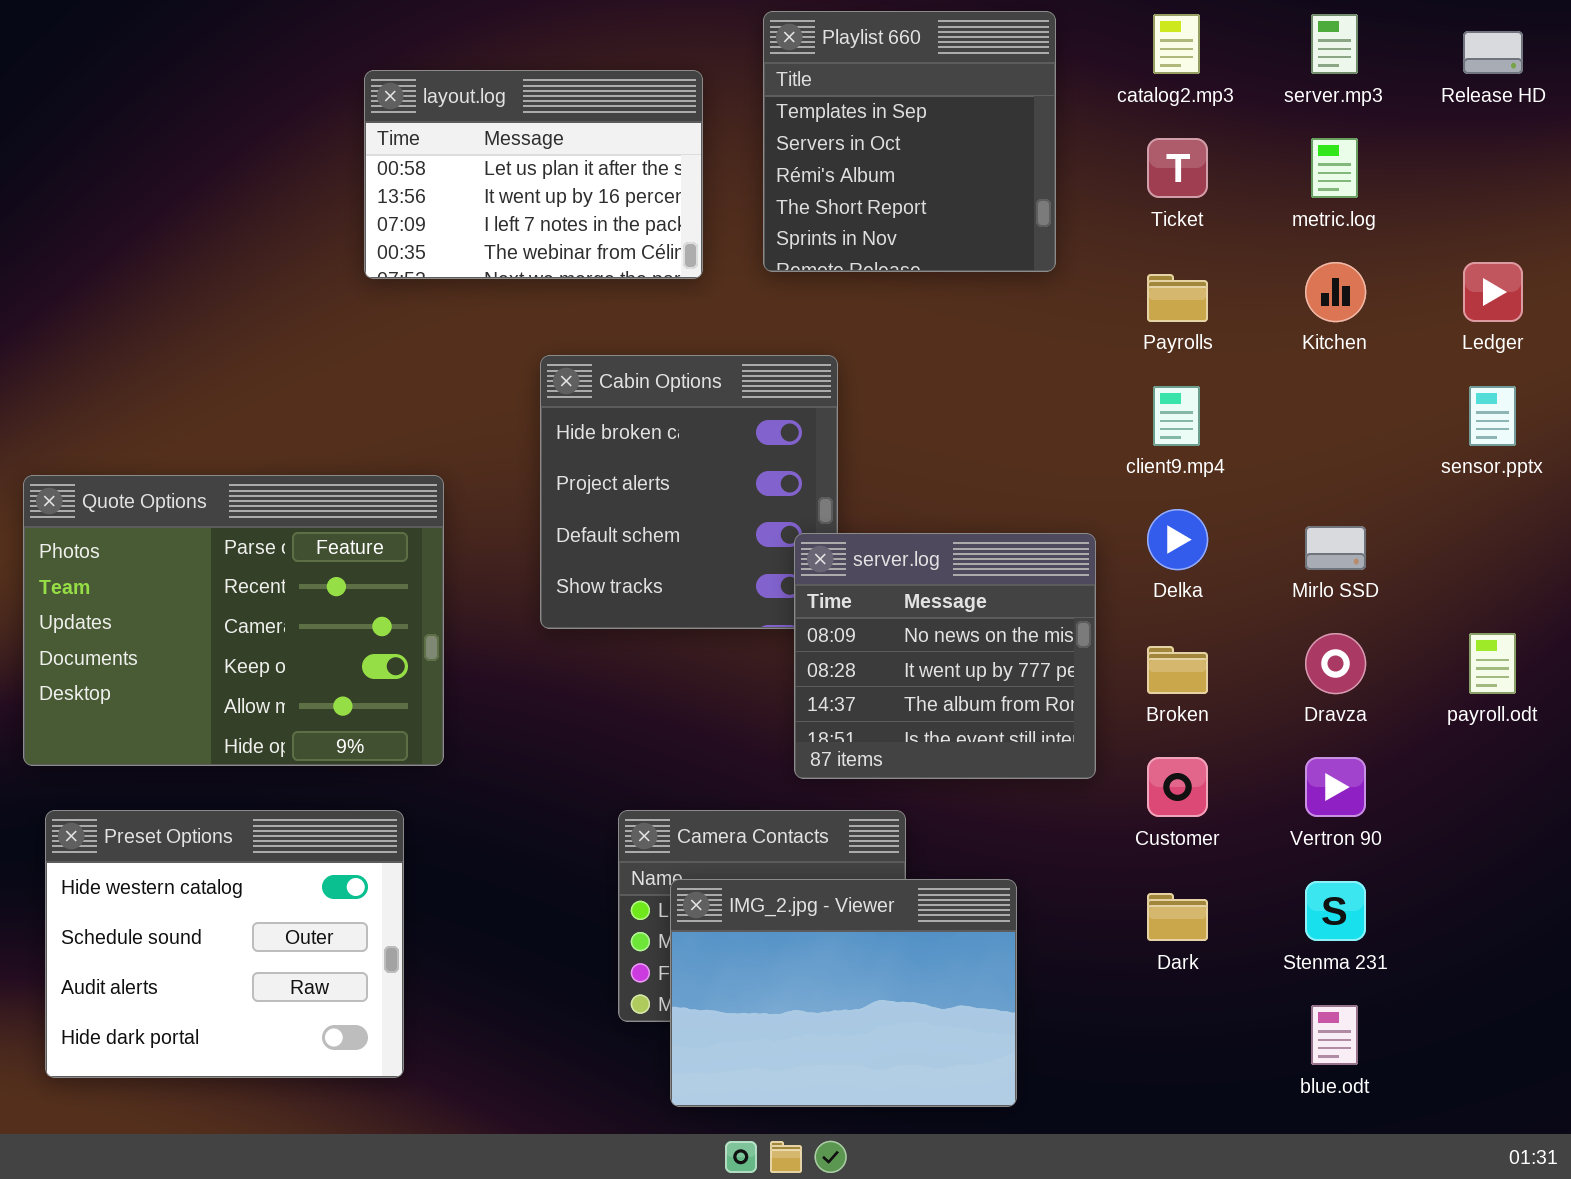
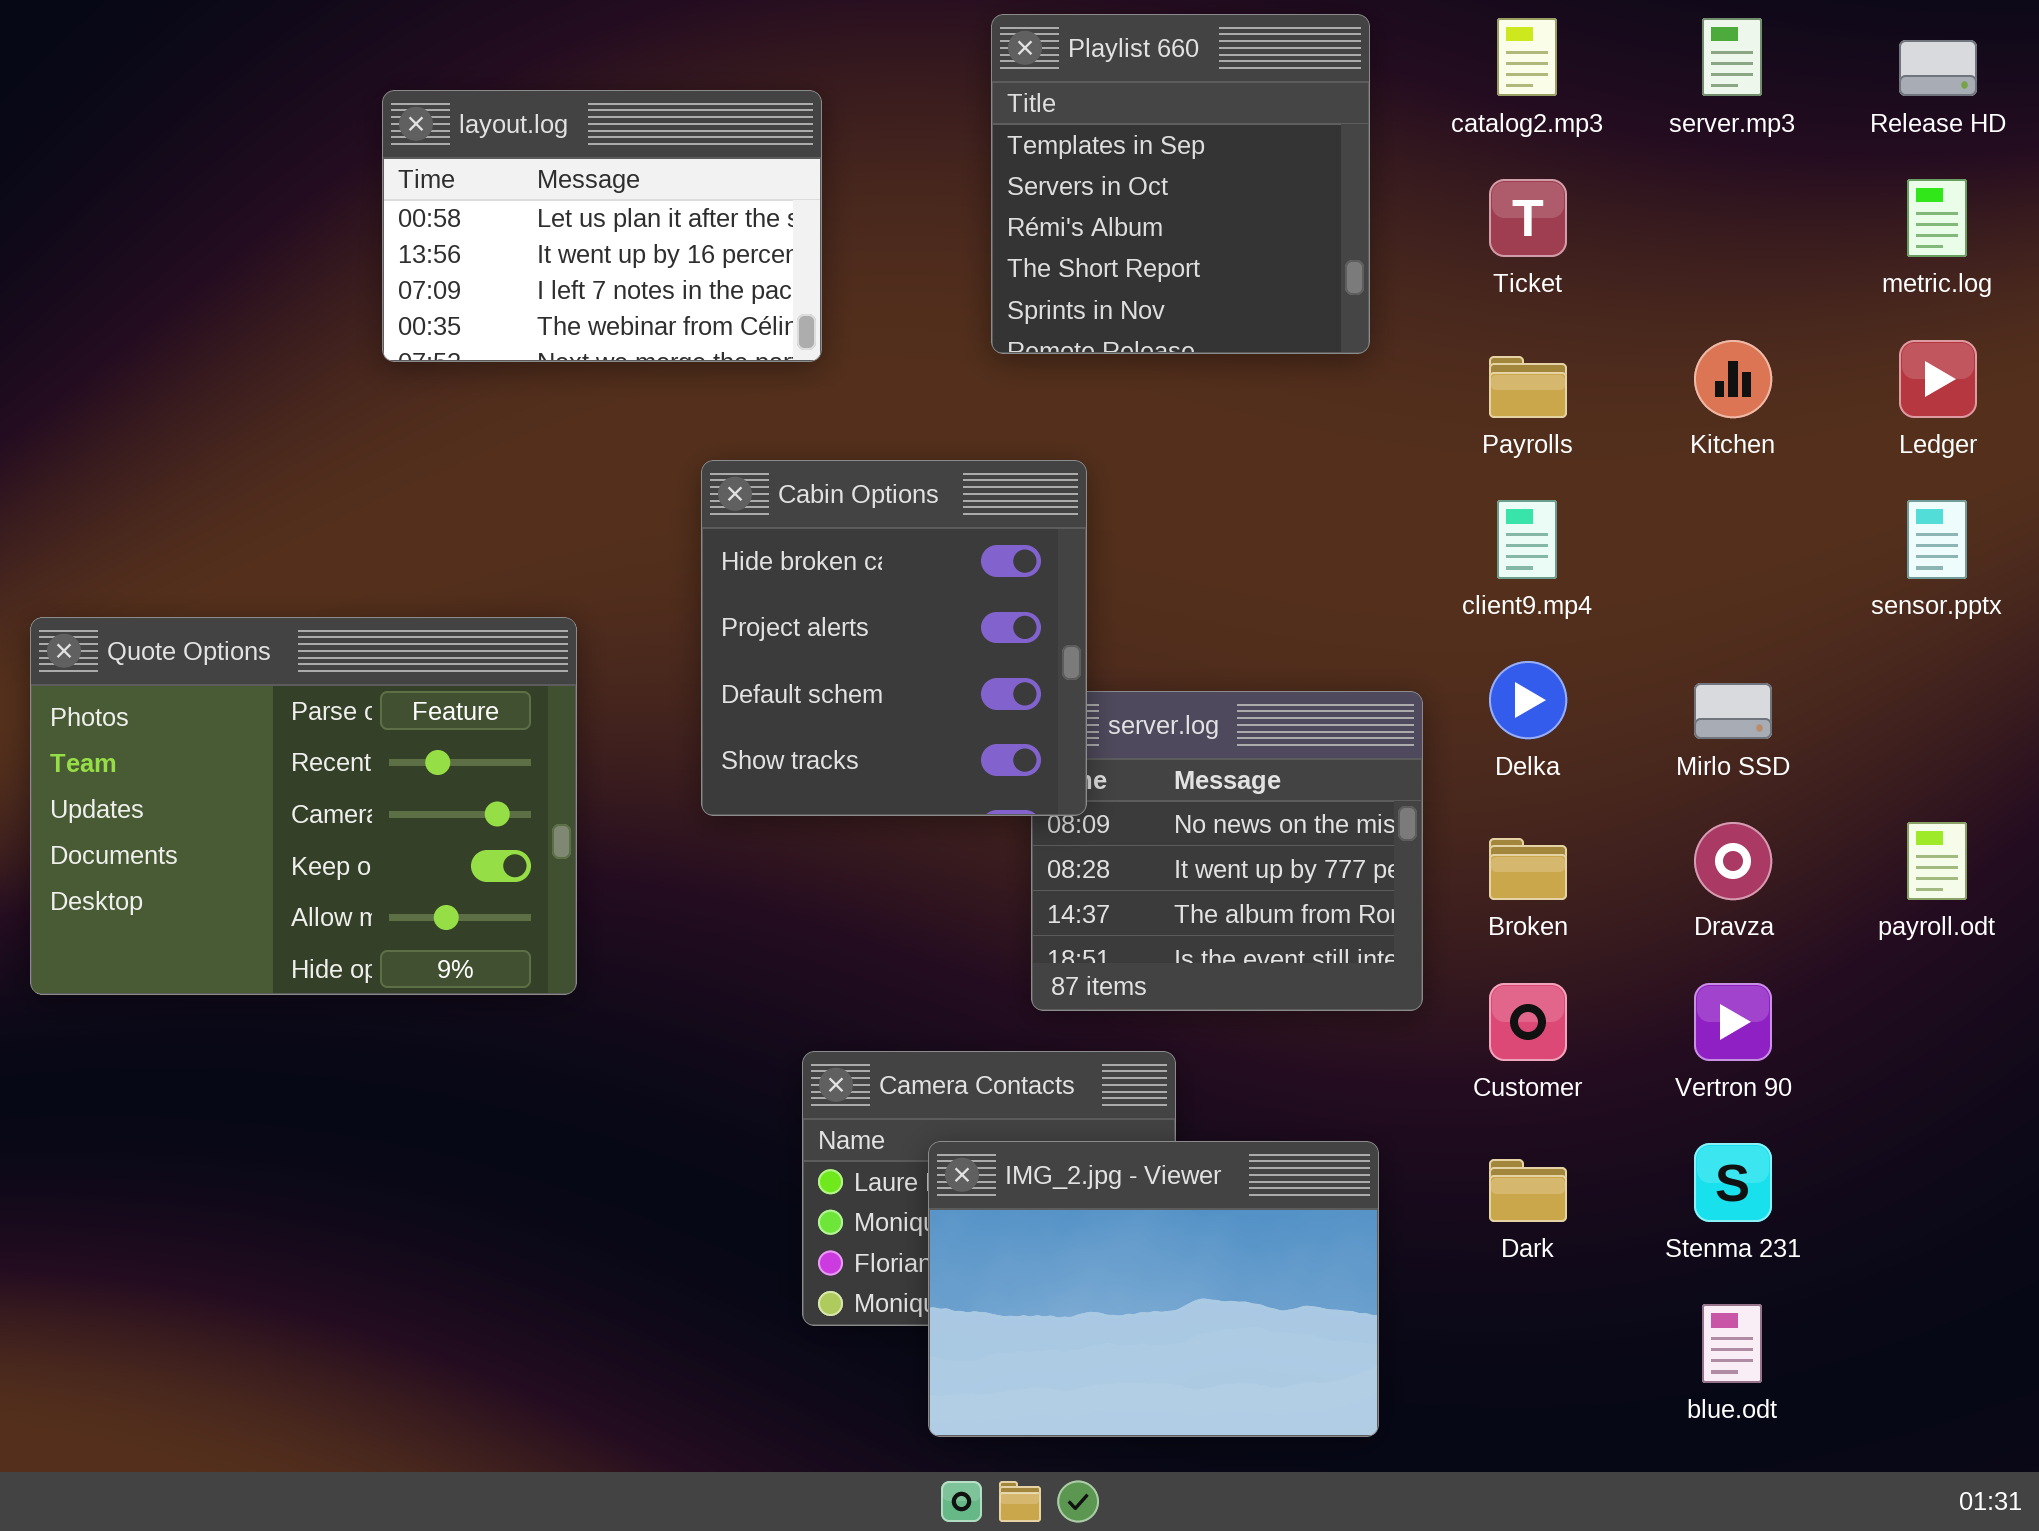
layout.log: [364,70,703,279] -> [382,90,822,362], moved
metric.log: [1311,138,1358,198] -> [1907,179,1967,257], moved
Cabin Options: [540,355,838,629] -> [701,460,1087,816], raised
Preset Options: [45,810,404,1078] -> none, closed
IMG_2.jpg - Viewer: [670,879,1017,1107] -> [928,1141,1379,1437], moved

